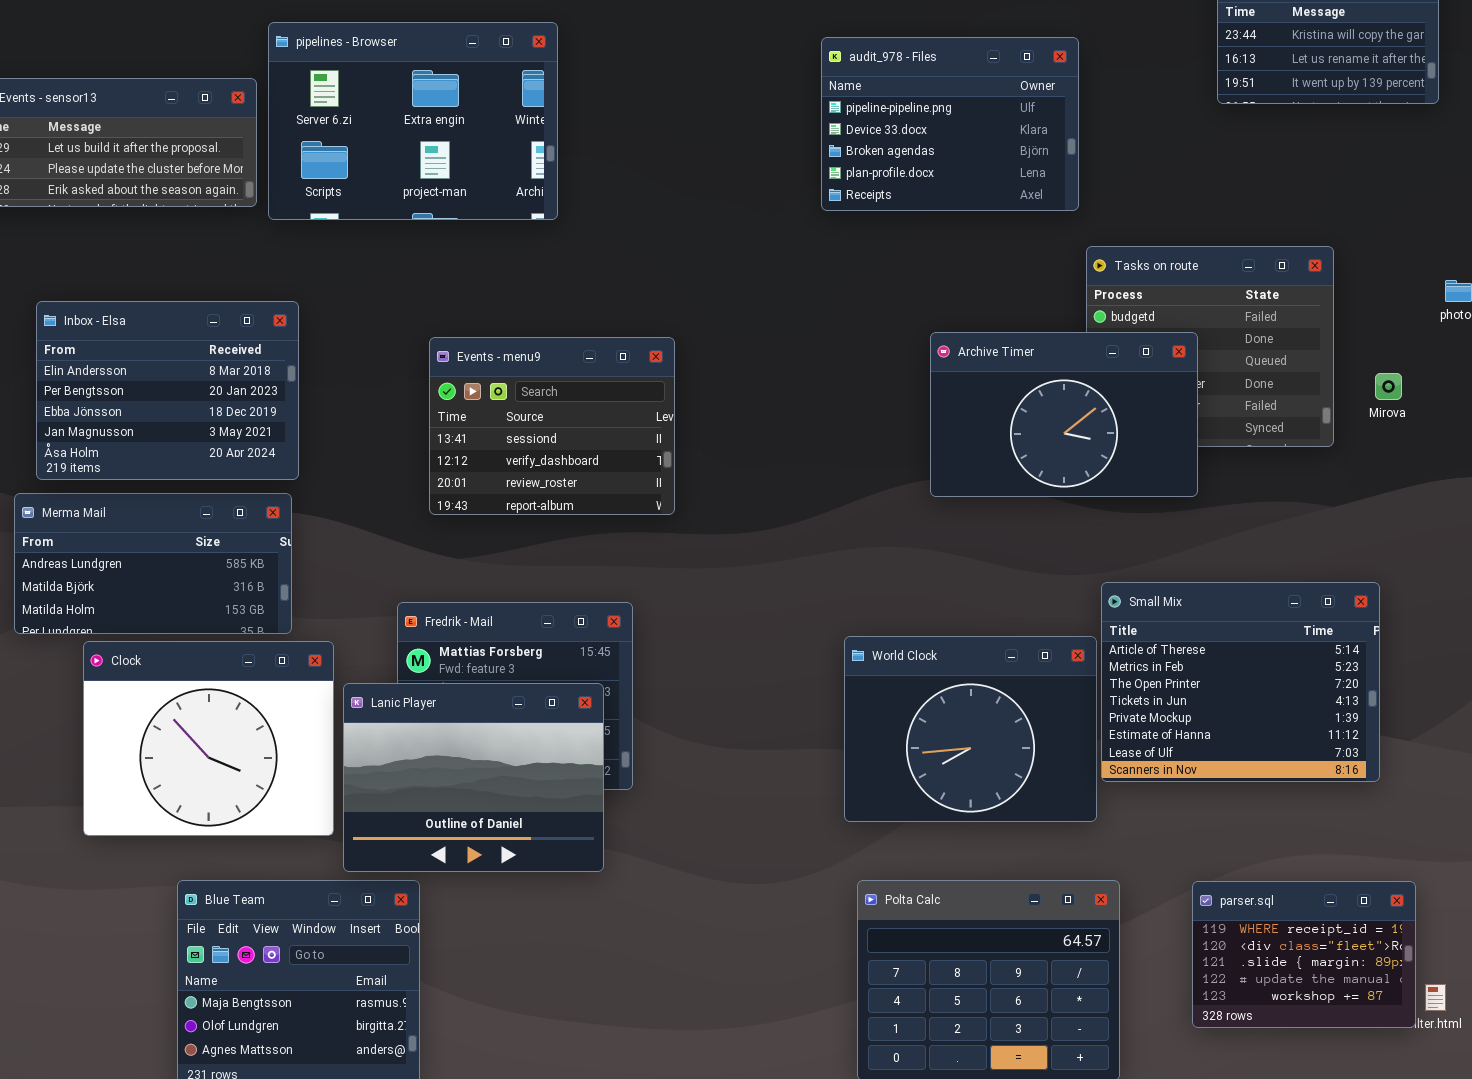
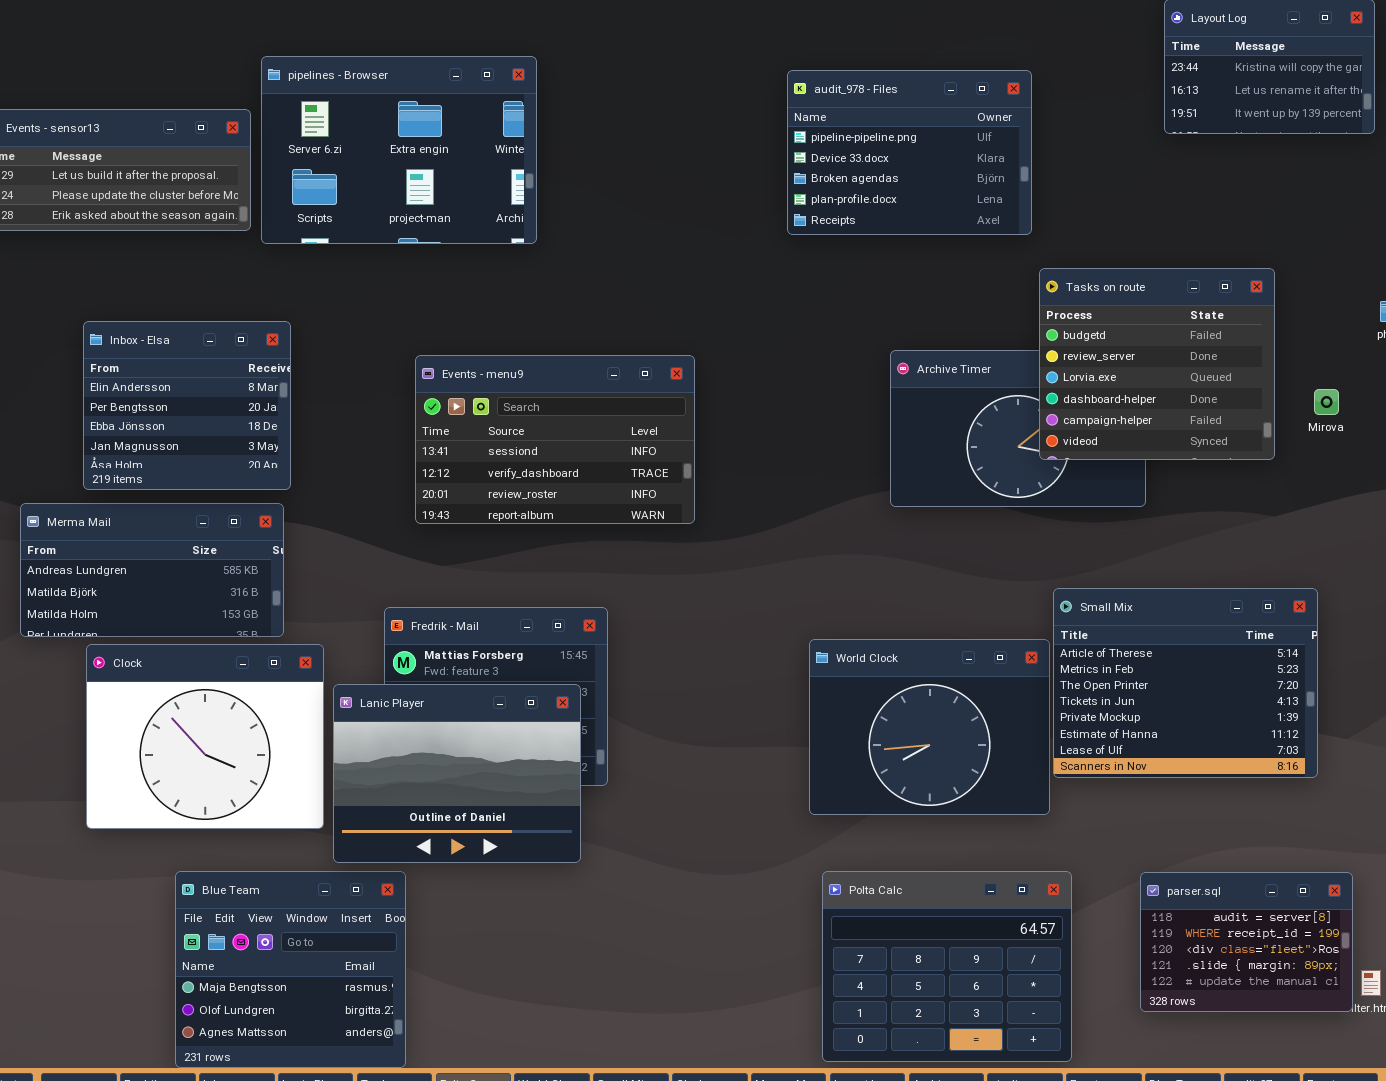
Tasks on route: [1086,246,1334,447] -> [1039,268,1275,460], raised
Inbox - Elsa: [36,301,299,480] -> [83,321,291,490], resized
Events - menu9: [429,337,675,515] -> [415,355,695,524], resized
parser.sql: [1192,881,1416,1028] -> [1140,872,1353,1012], scrolled up 1 row

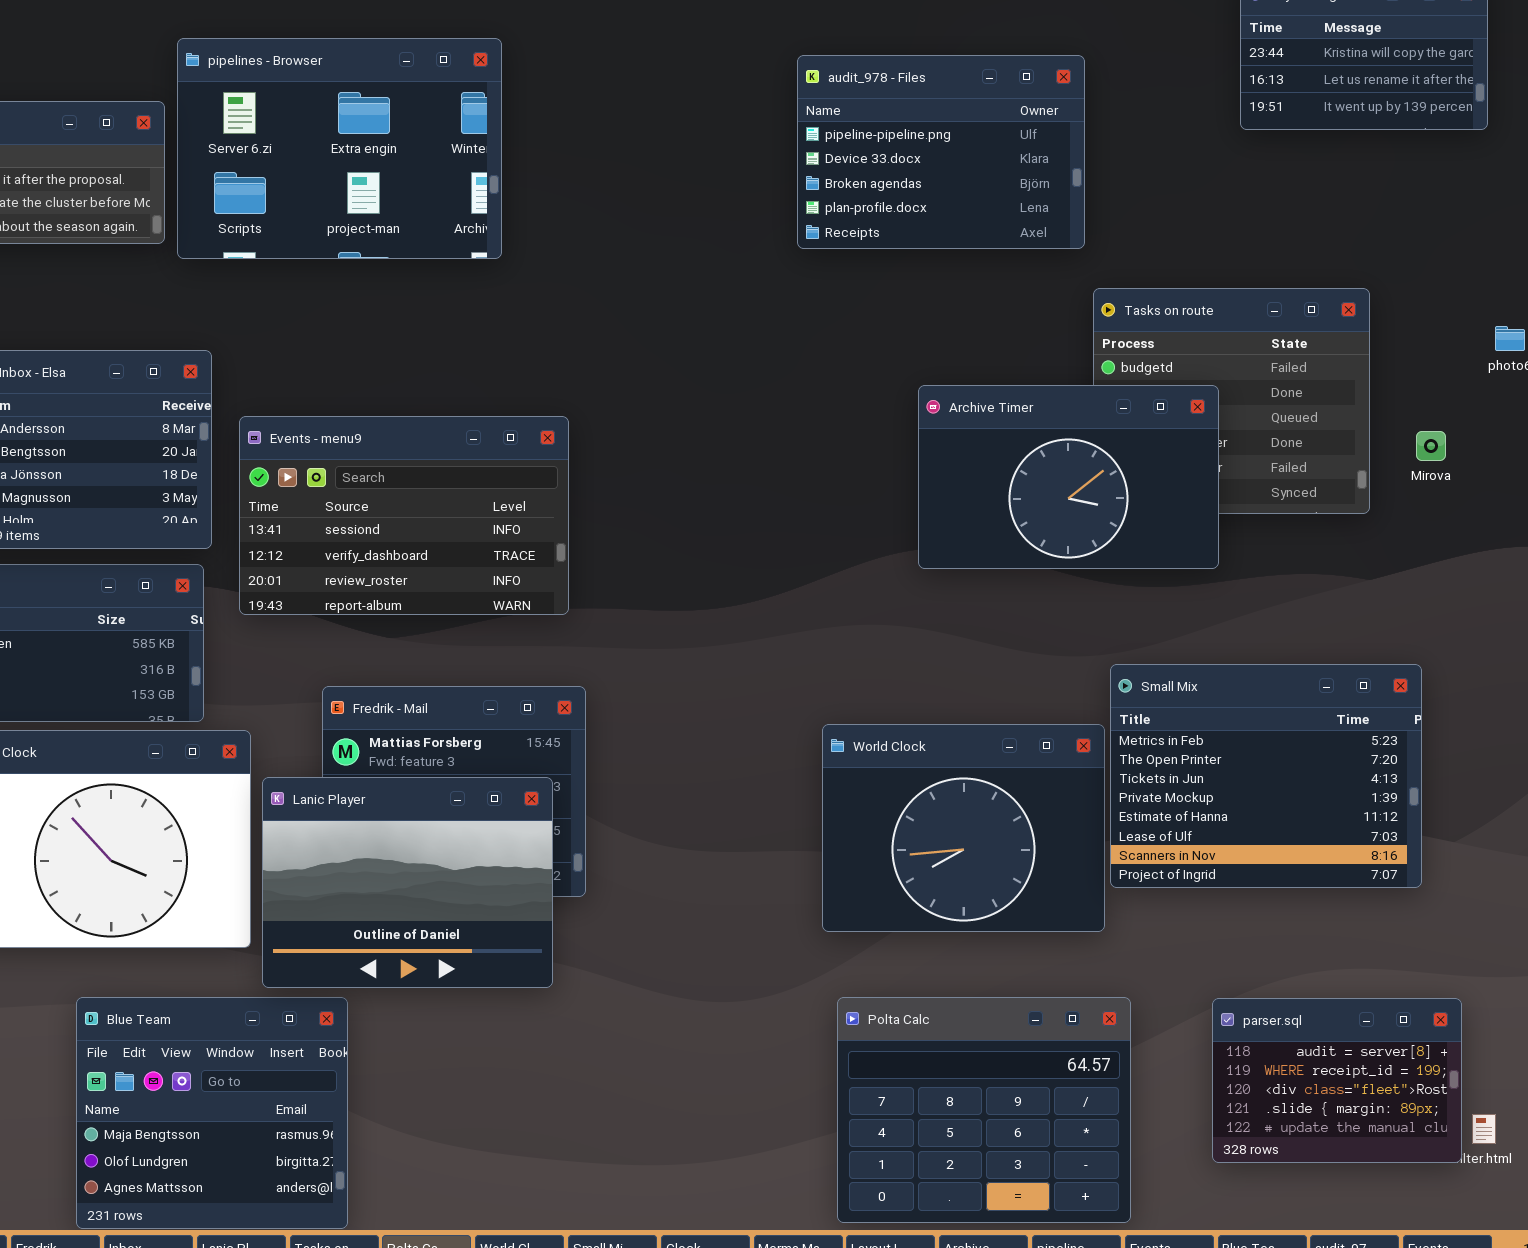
Archive Timer: [890,350,1146,507] -> [918,385,1219,569], raised
Events - menu9: [415,355,695,524] -> [239,416,569,615], moved
Small Mix: [1053,588,1318,778] -> [1110,664,1422,888], scrolled down 1 row

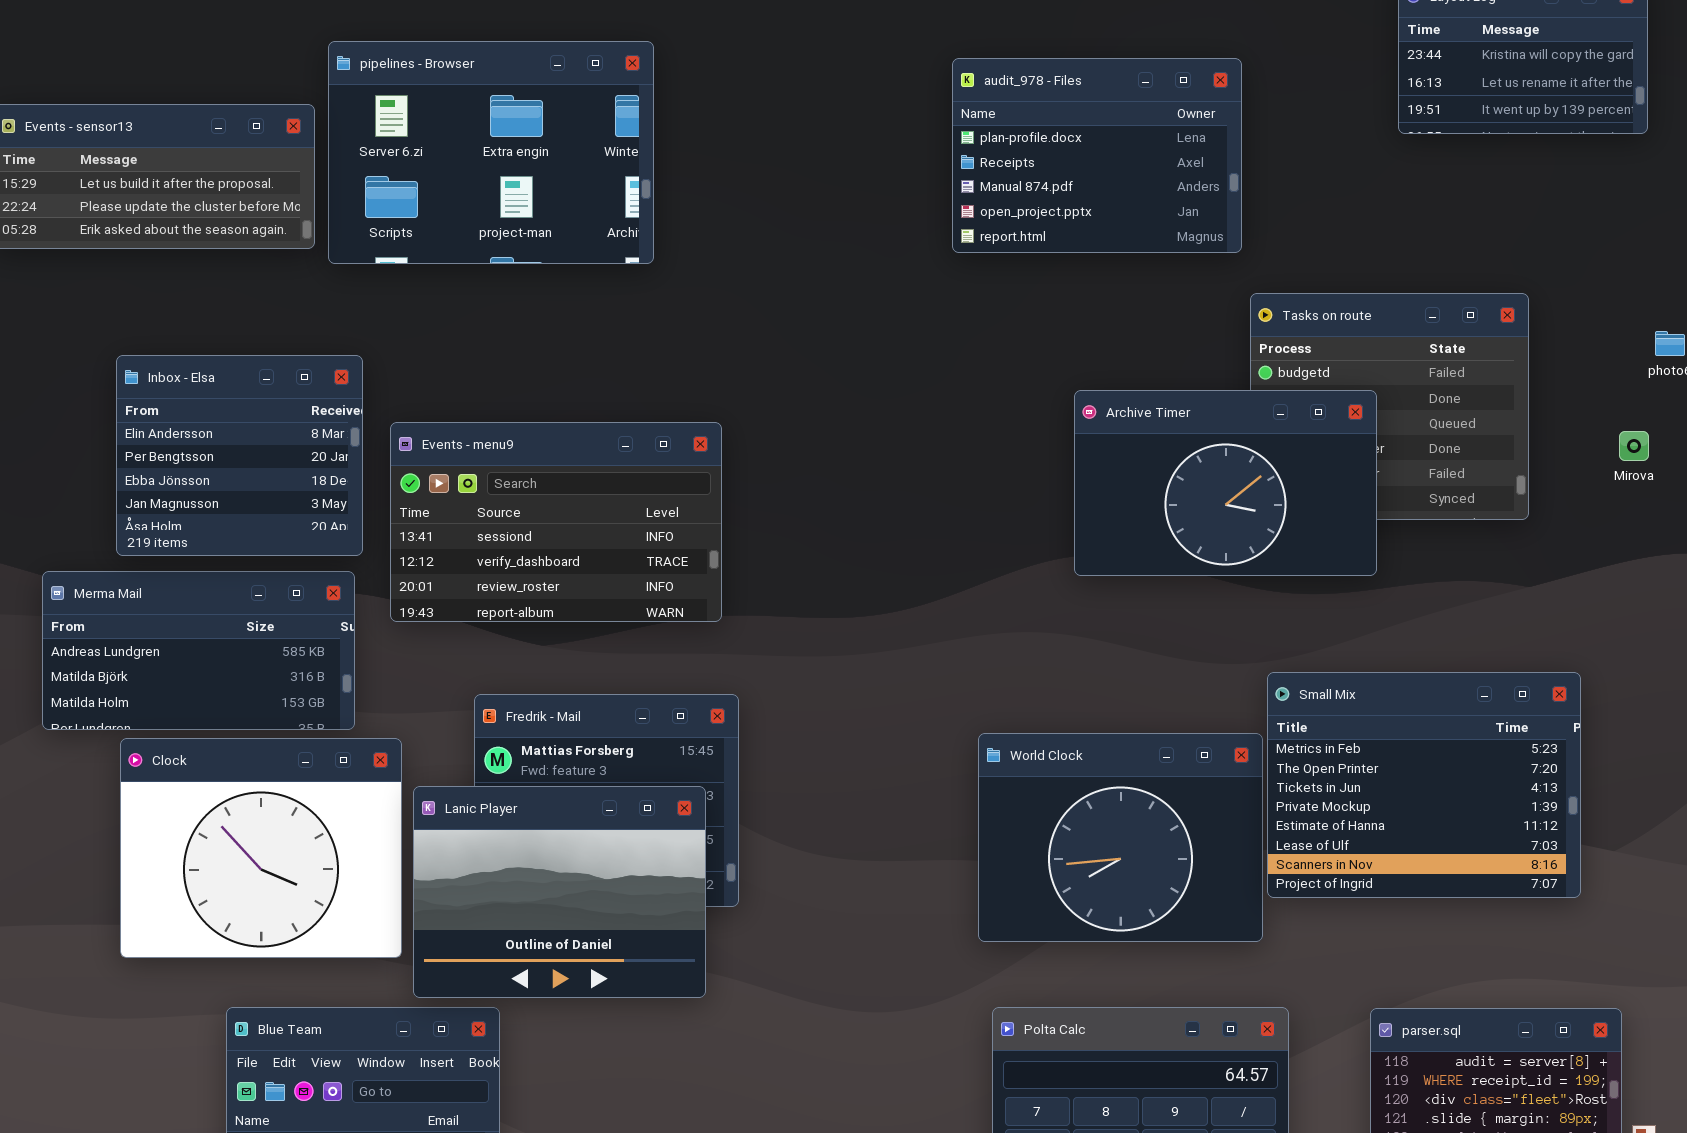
audit_978 - Files: [797,55,1085,249] -> [952,58,1242,253], scrolled down 3 rows
Mirova: [1416,431,1446,461] -> [1619,431,1649,461], moved

